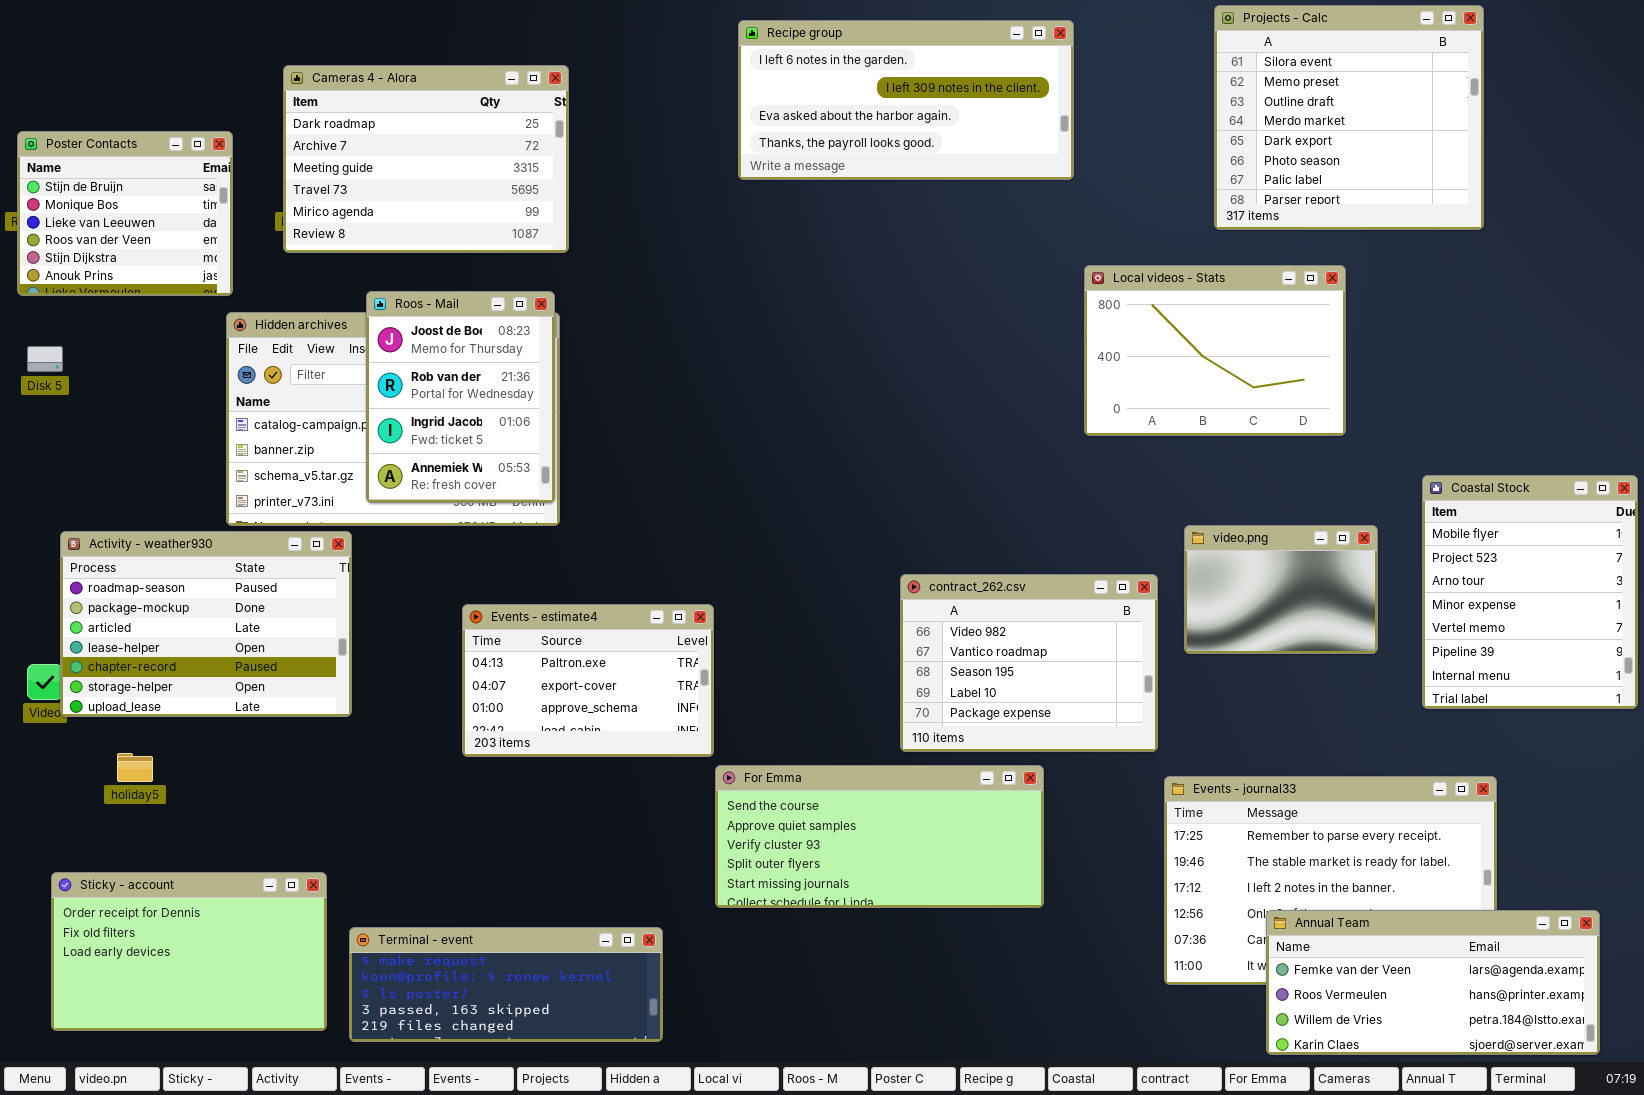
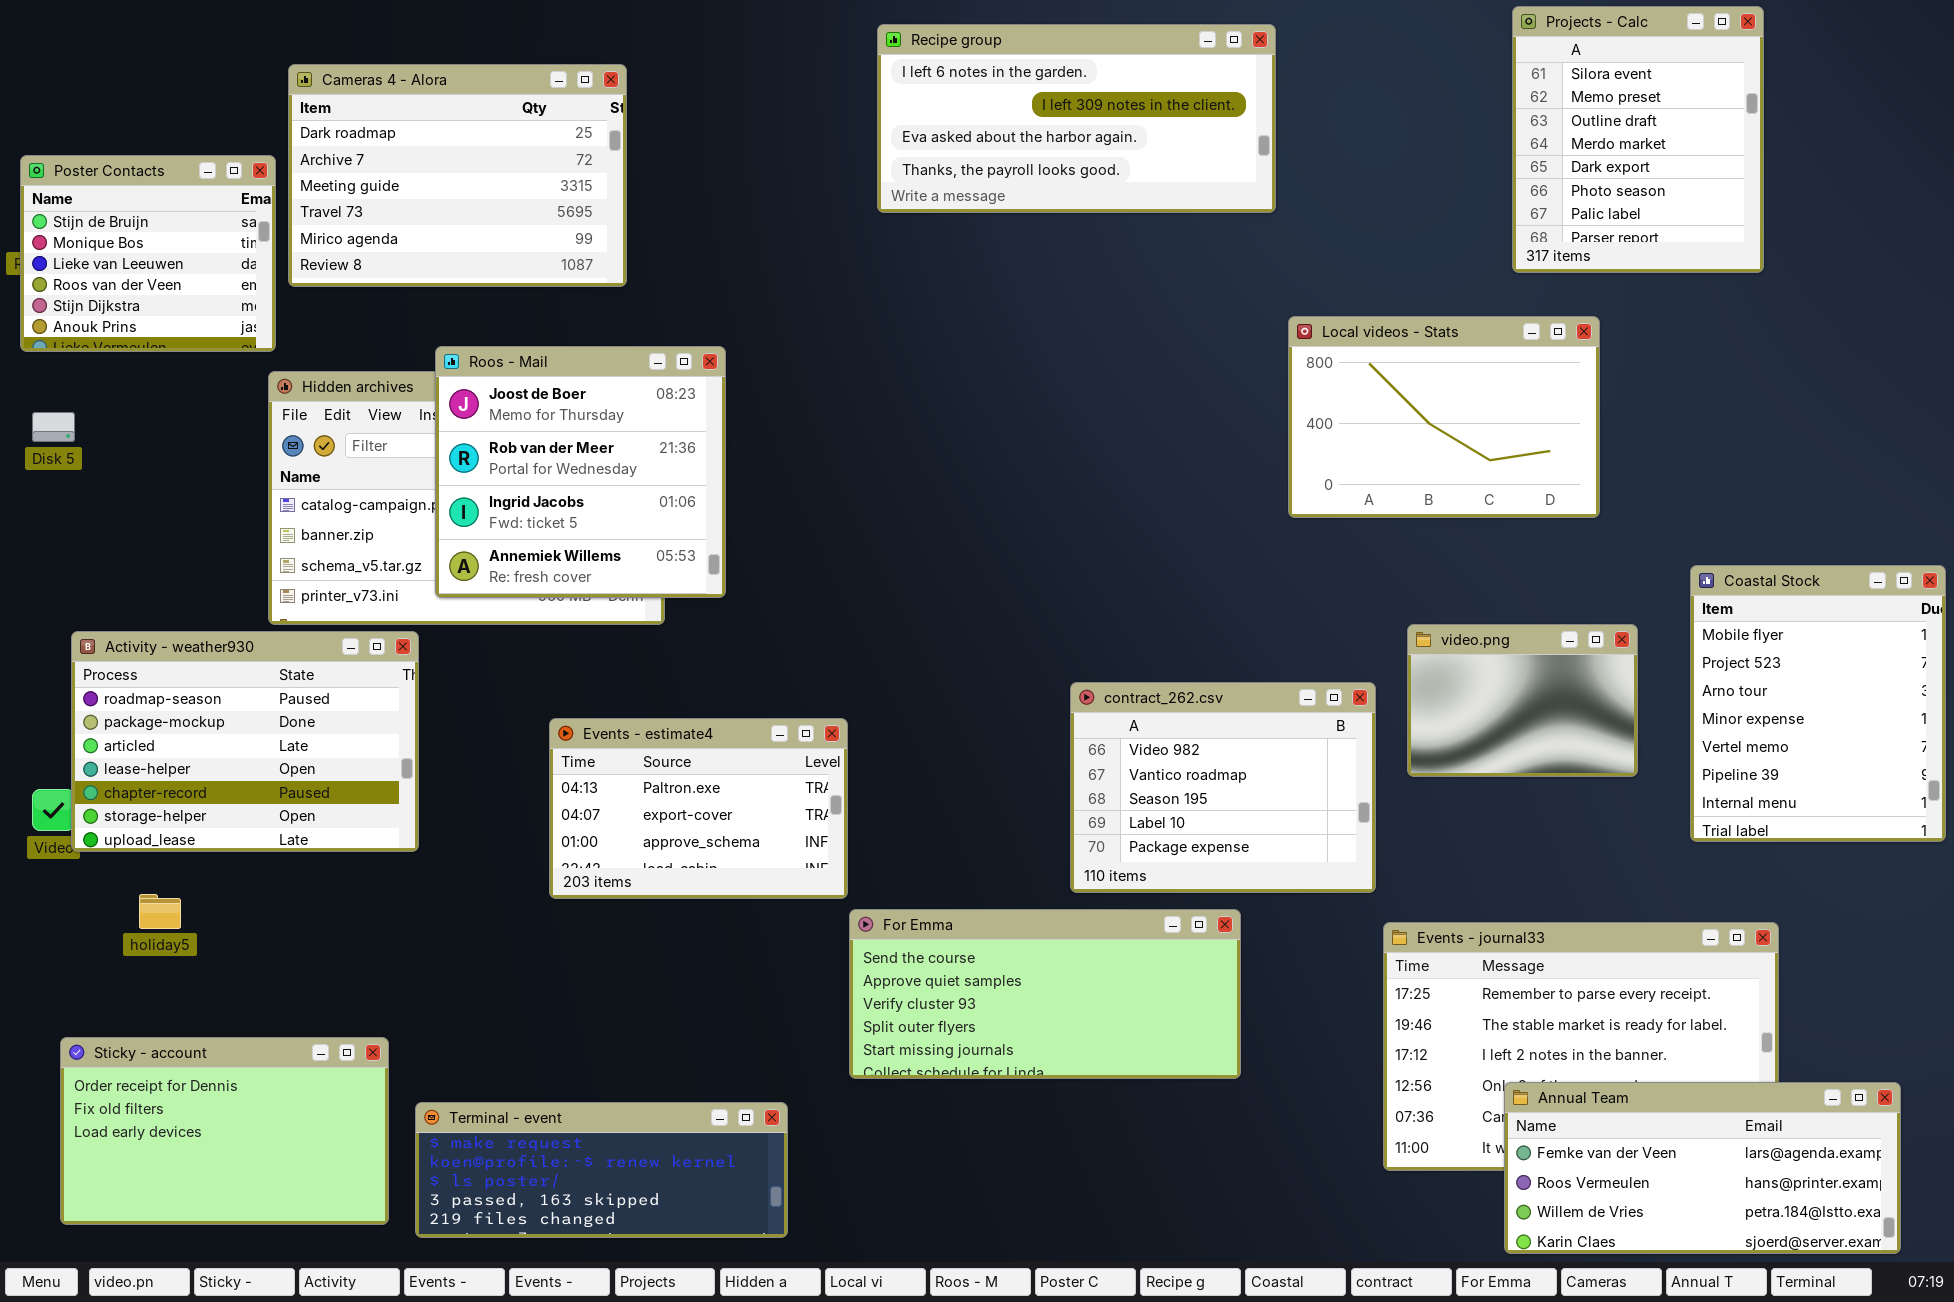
Projects - Calc: [1214,5,1484,230] -> [1512,6,1764,273], resized
Cameras 4 - Alora: [283,65,569,253] -> [288,64,627,287], moved
Roos - Mail: [366,291,555,503] -> [435,346,726,598], resized

